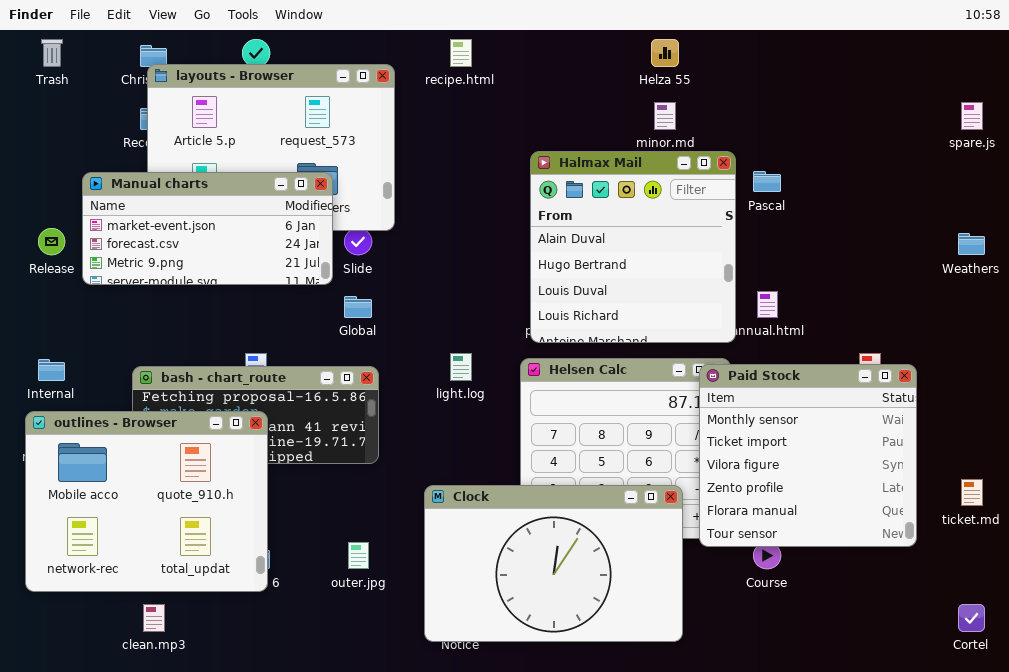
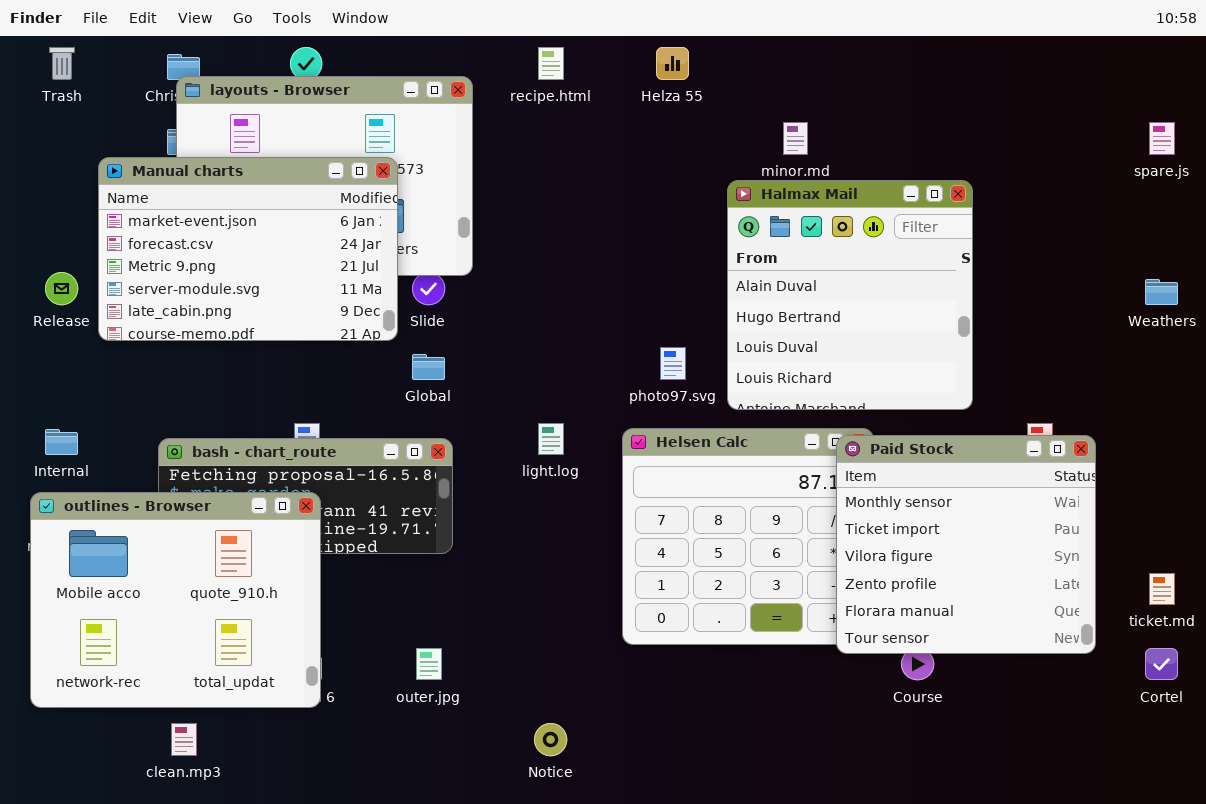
Helza 55: [651,39,679,67] -> [656,47,689,80], moved
Halmax Mail: [530,151,736,343] -> [727,180,973,410], moved
Manual charts: [82,172,333,285] -> [98,157,398,341], resized
Clock: [424,485,683,642] -> none, closed
Cortel: [958,604,985,632] -> [1145,648,1178,680], moved

